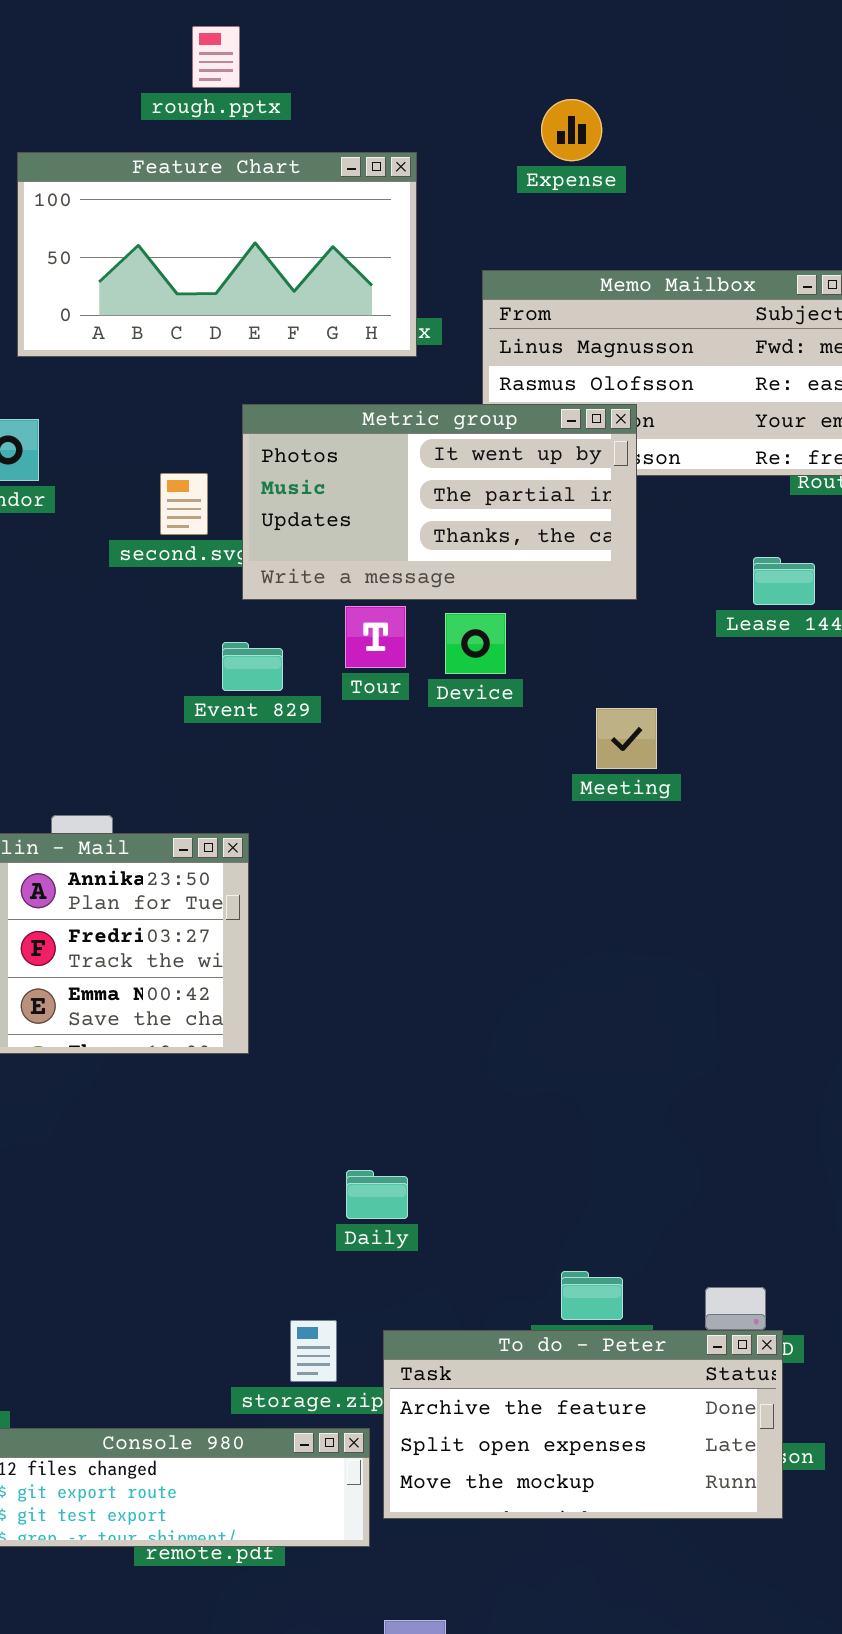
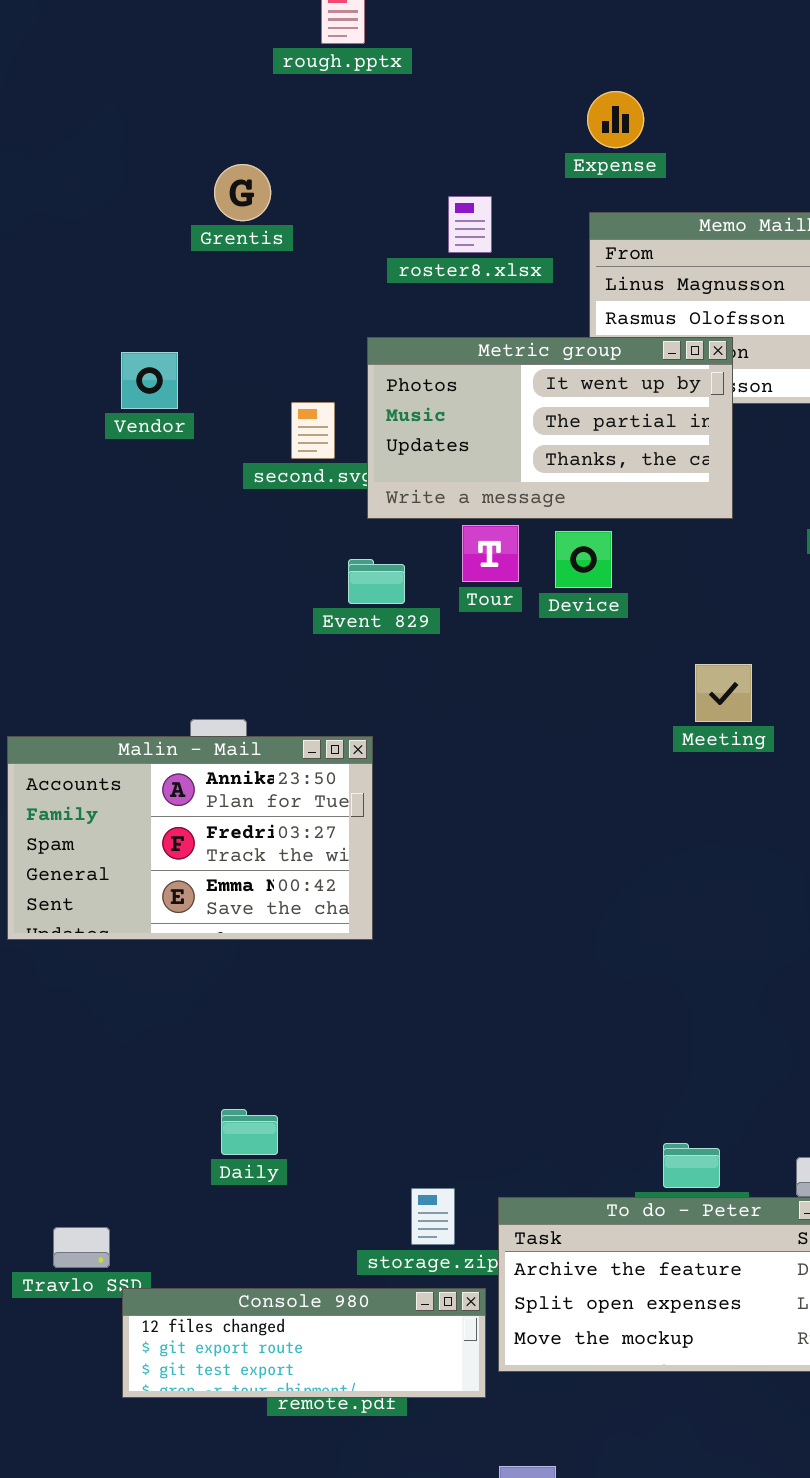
Expense: [541,99,602,161] -> [587,91,644,148], moved
Feature Chart: [17,152,417,357] -> none, closed
Meeting: [596,708,657,769] -> [695,664,752,722], moved
Daily: [346,1170,408,1219] -> [221,1109,278,1155], moved

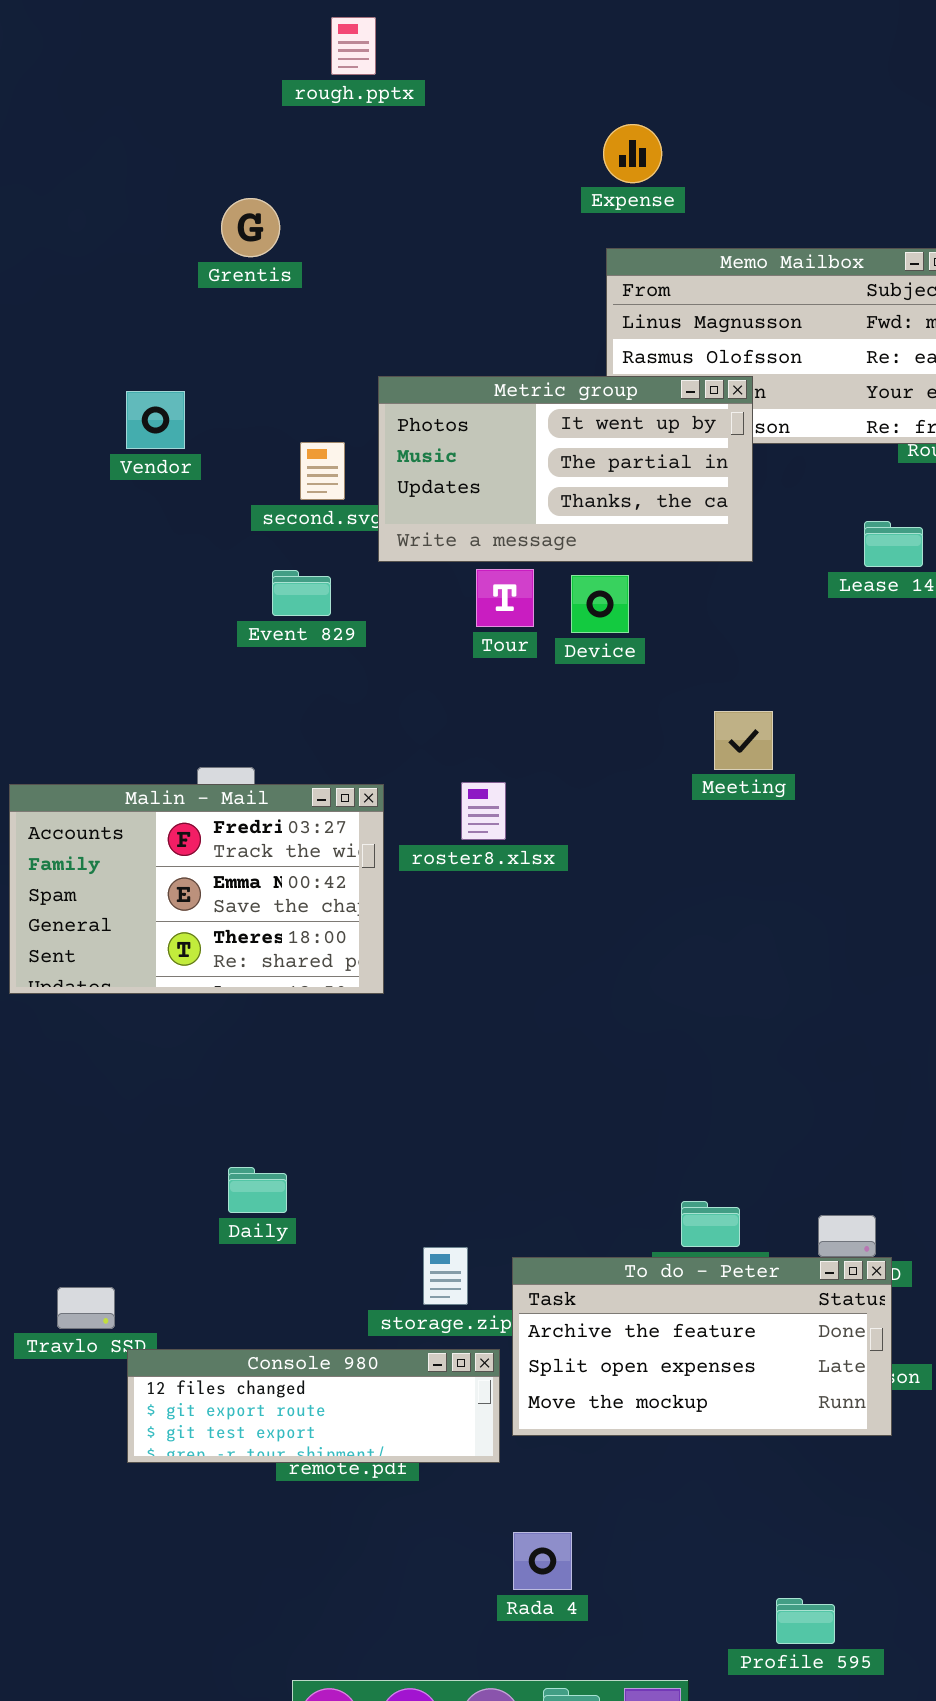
roster8.xlsx: [448,196,492,253] -> [461,782,506,840], moved
Event 829: [348,559,405,604] -> [272,570,331,616], moved
Malin - Mail: [7,736,373,940] -> [9,784,384,994], scrolled down 1 row

